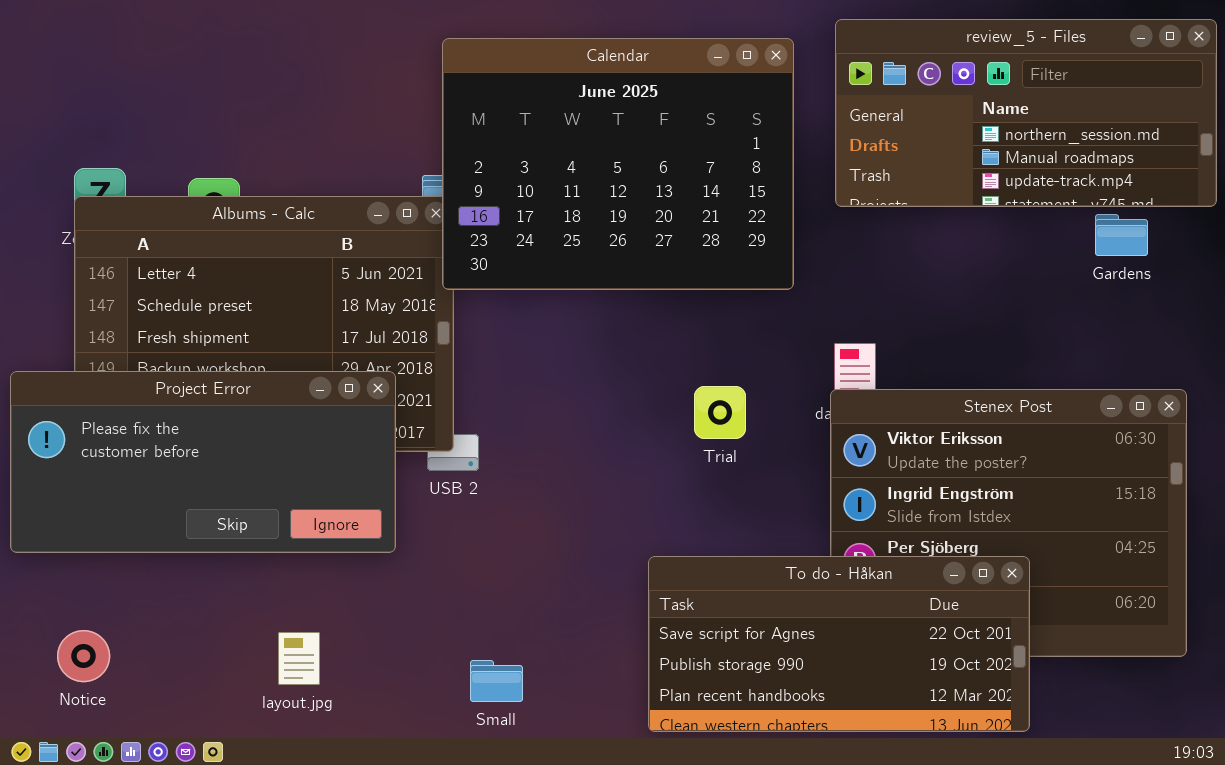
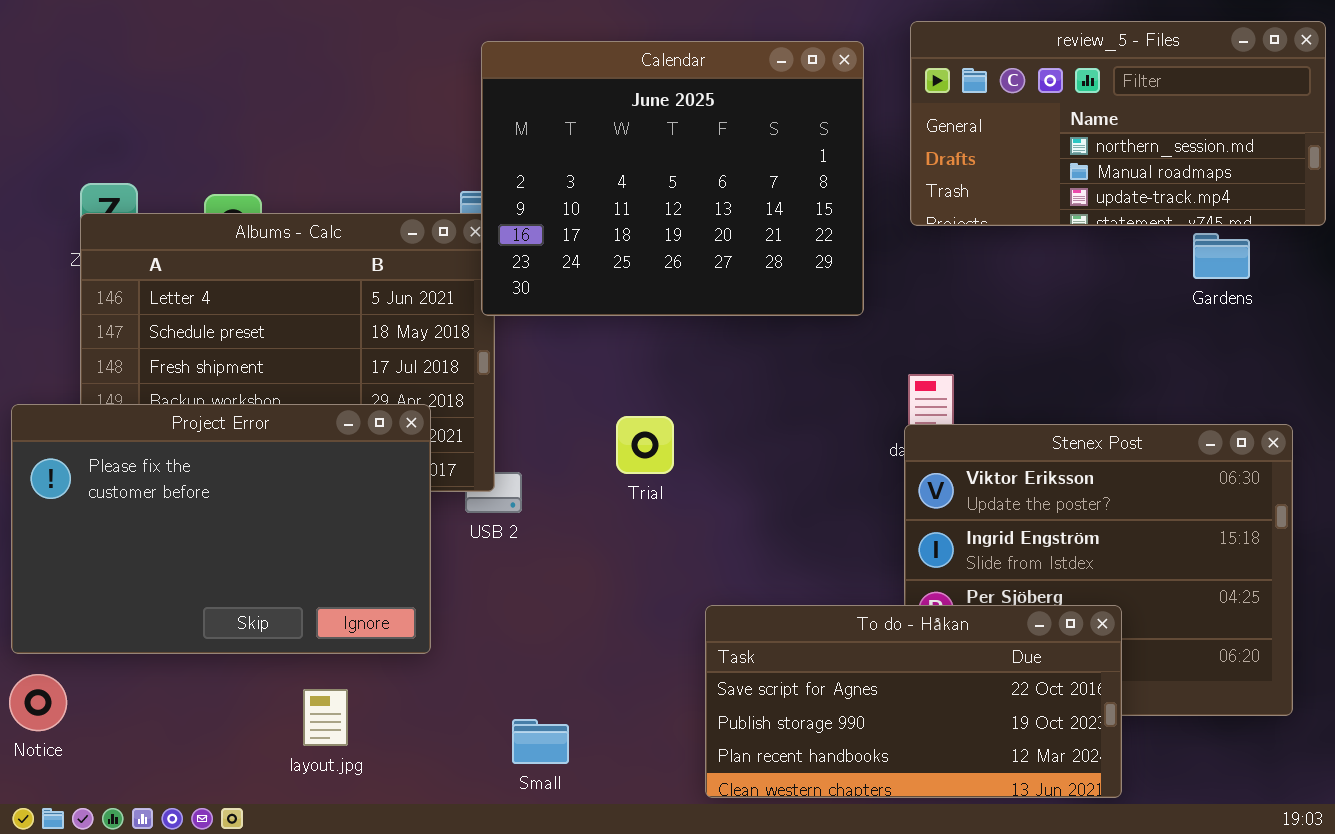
Project Error: [10,371,396,553] -> [11,404,431,654], resized
Trial: [694,386,746,439] -> [616,416,674,474], moved
Notice: [57,630,110,682] -> [9,674,67,731], moved

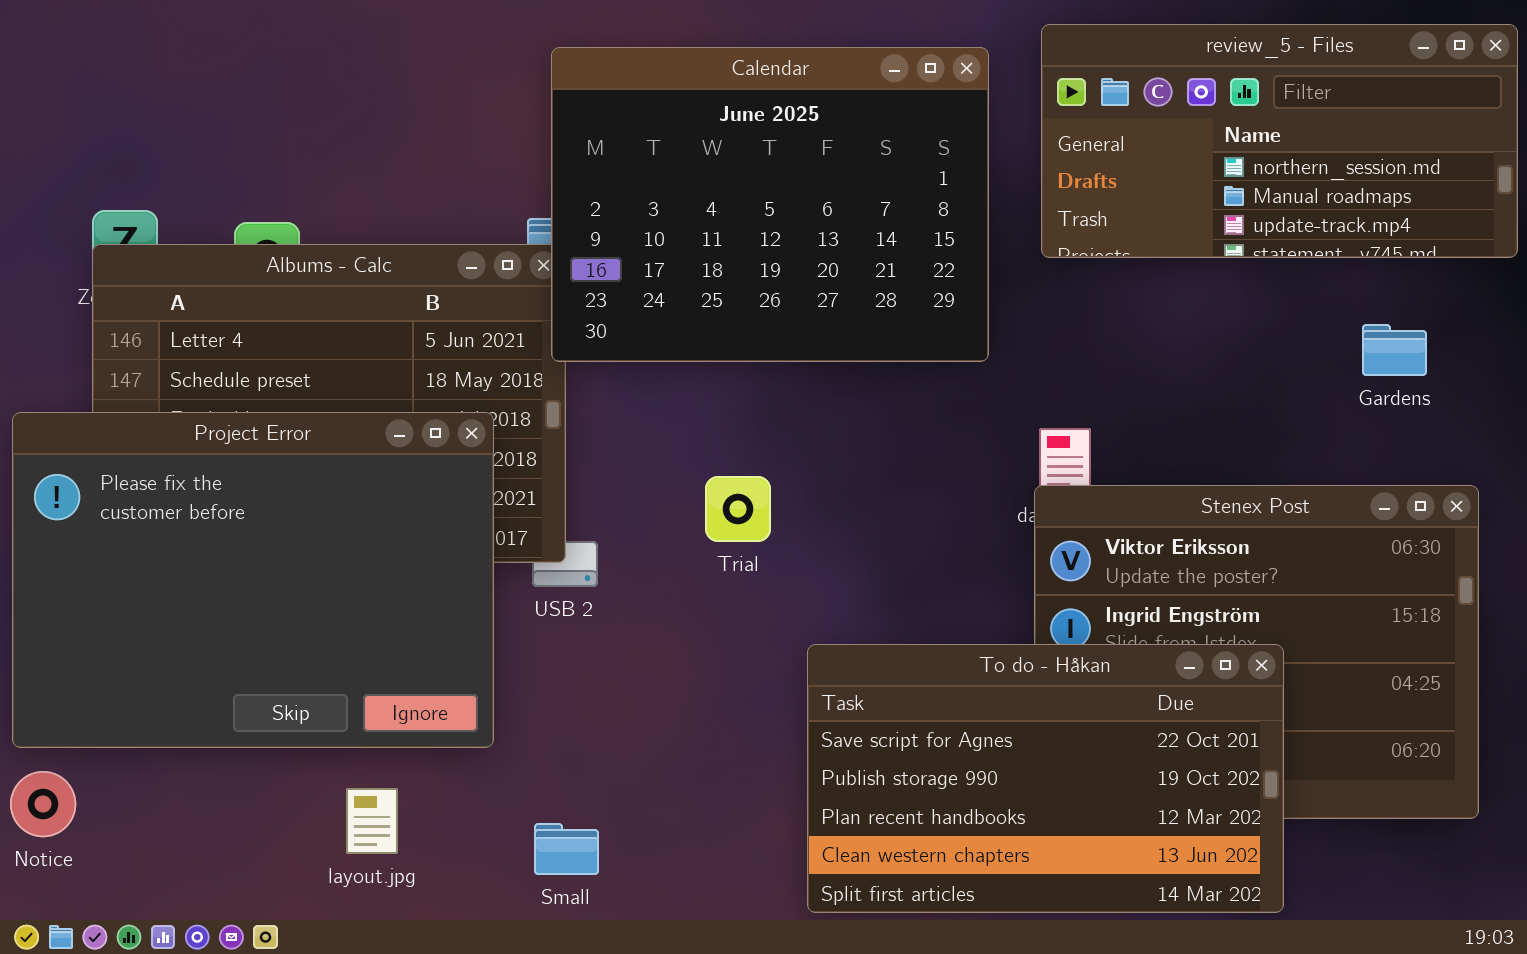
Gardens: [1193,233,1250,279] -> [1362,324,1427,376], moved
Project Error: [11,404,431,654] -> [12,412,494,748], resized
To do - Håkan: [705,605,1122,798] -> [807,644,1284,913], resized
Small: [512,719,569,764] -> [534,823,599,875], moved

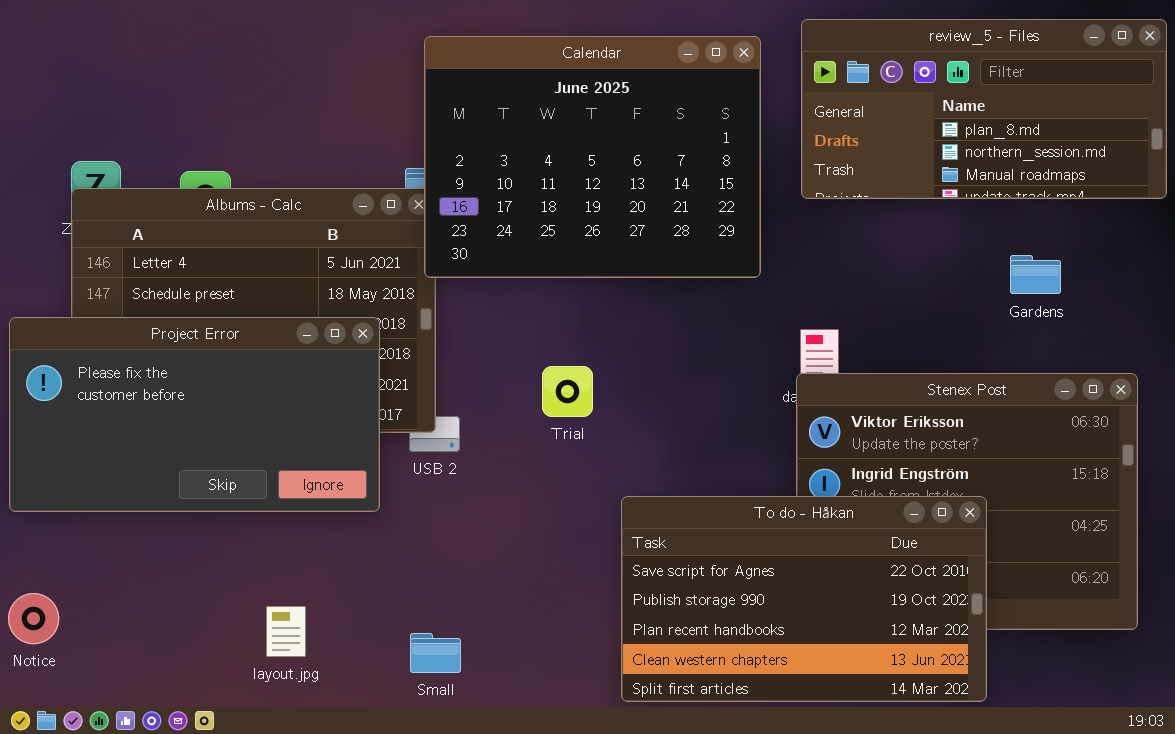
review_5 - Files: [1041,24,1518,258] -> [801,19,1167,199], scrolled up 1 row
Gardens: [1362,324,1427,376] -> [1010,255,1061,294], moved
Project Error: [12,412,494,748] -> [9,317,380,512], resized

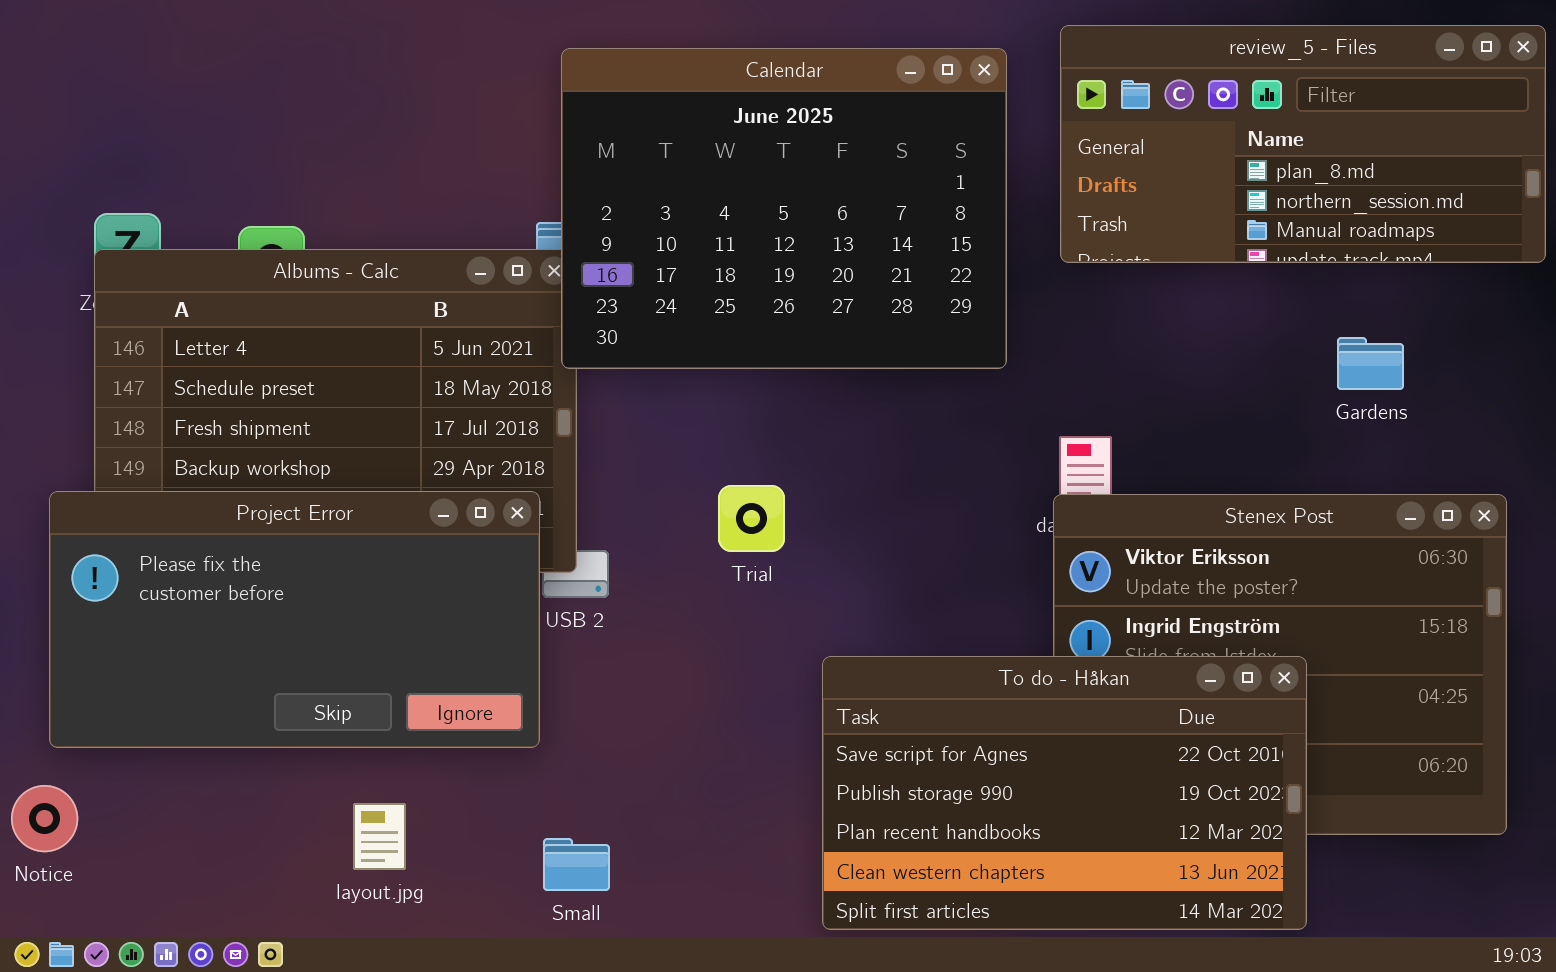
Project Error: [9,317,380,512] -> [49,491,540,748], moved

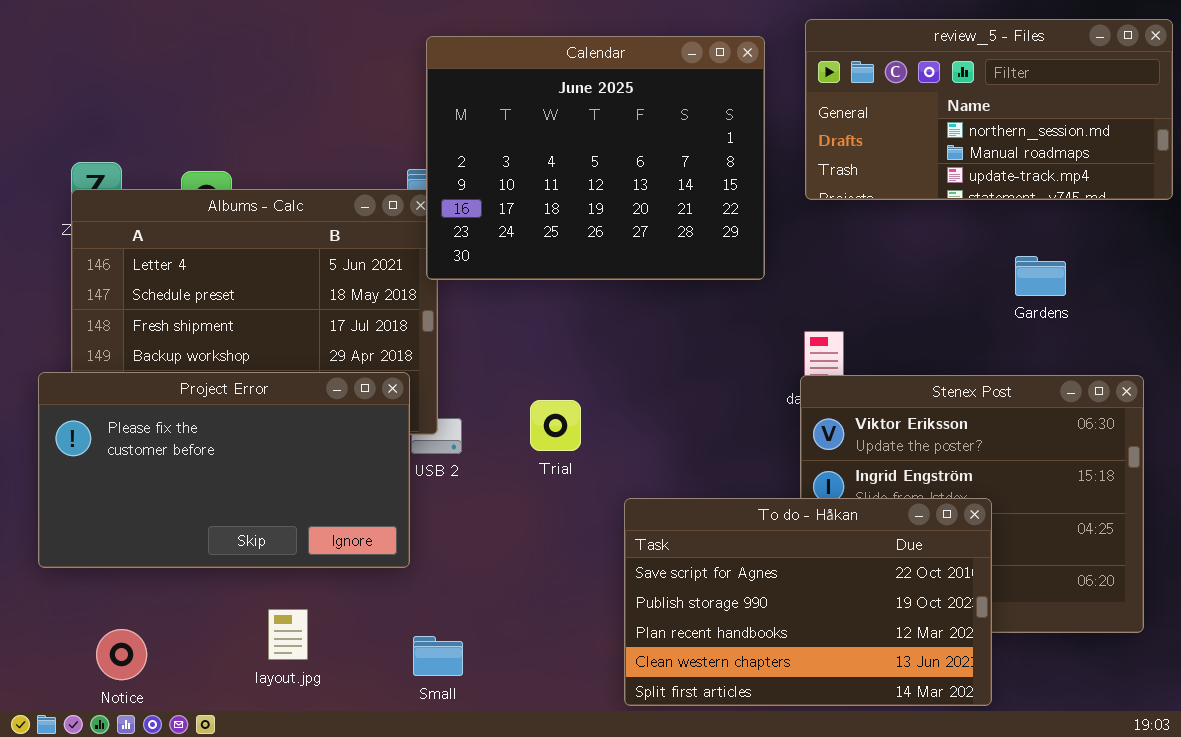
review_5 - Files: [1060,25,1546,263] -> [805,19,1173,200], scrolled down 1 row
Trial: [718,485,785,552] -> [530,400,581,451], moved
Notice: [11,785,78,852] -> [96,629,147,680], moved

